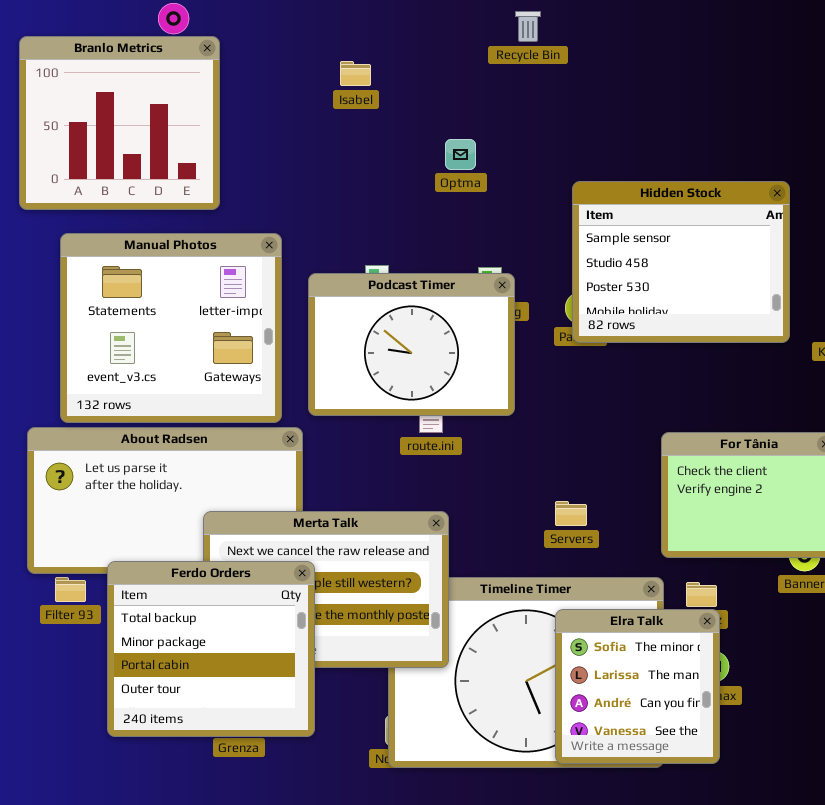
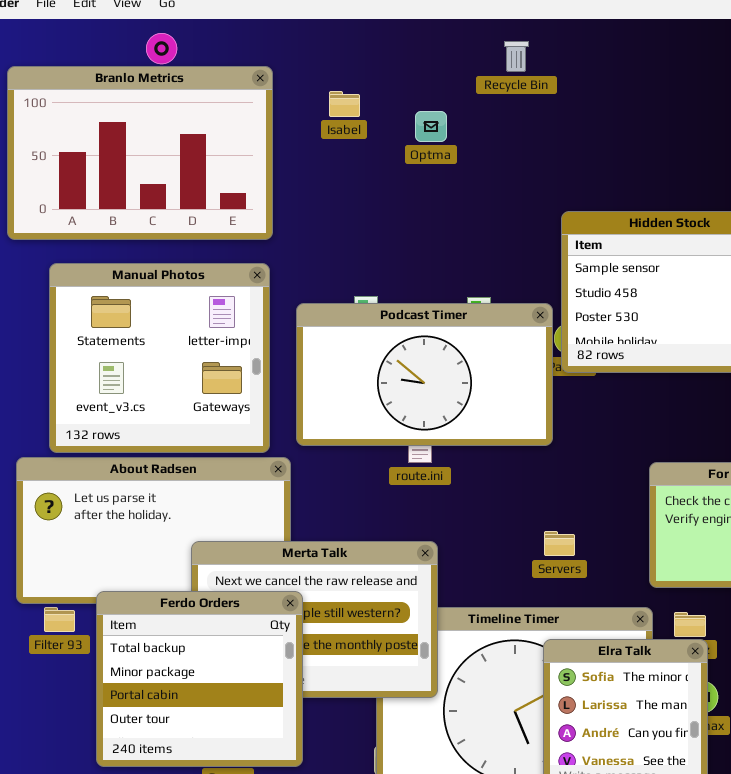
Branlo Metrics: [19,36,220,210] -> [7,66,273,240], resized
Optma: [445,139,476,170] -> [415,111,447,142], moved
Podcast Timer: [308,273,515,416] -> [296,303,553,446], resized

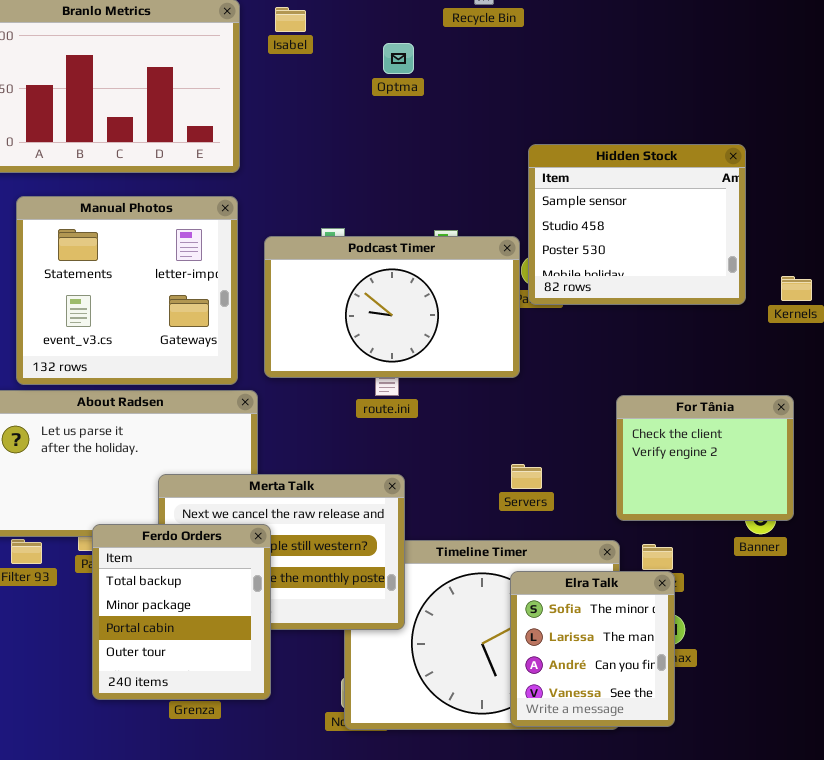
Isabel: [329,91,360,117] -> [275,7,306,32], moved
Ferdo Orders: [96,591,303,767] -> [92,524,271,700], resized

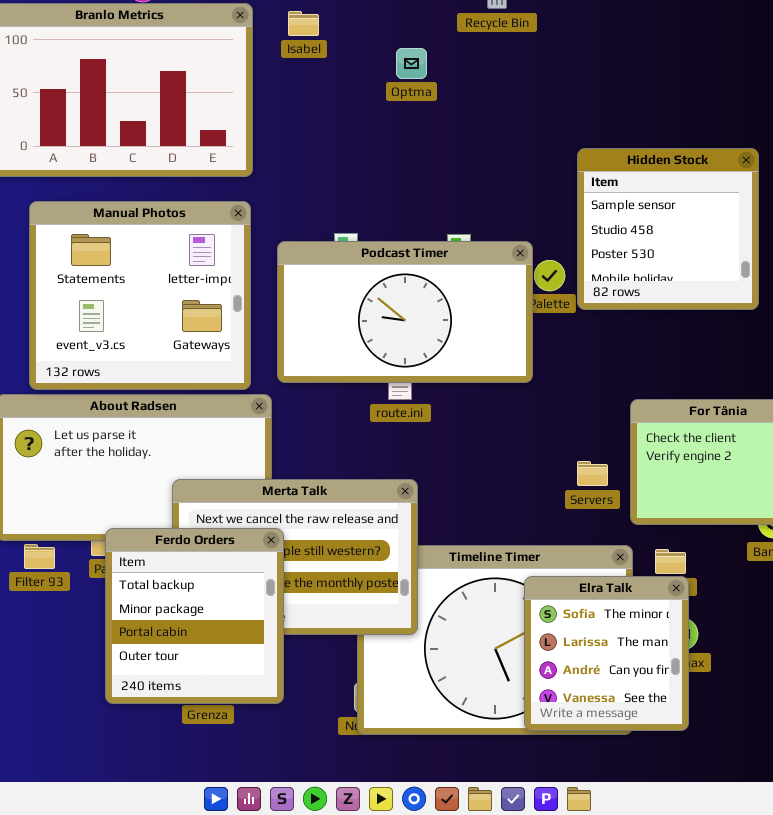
Hidden Stock: [528,144,746,305] -> [577,148,759,310], resized
Servers: [511,464,542,489] -> [577,461,608,486], moved

